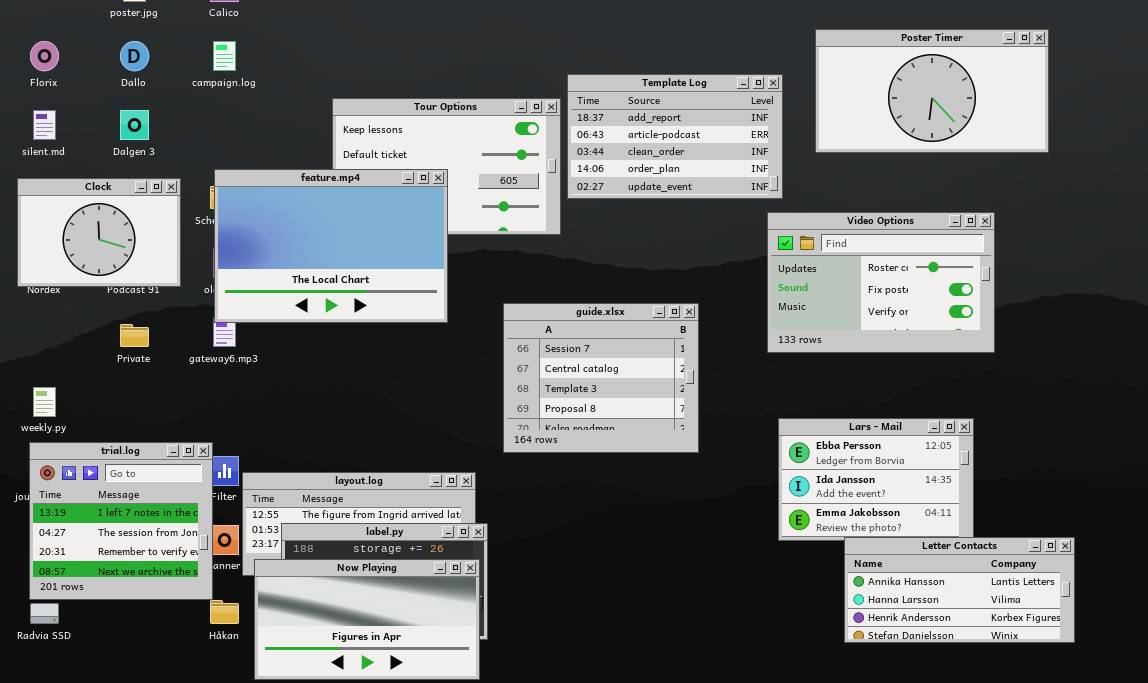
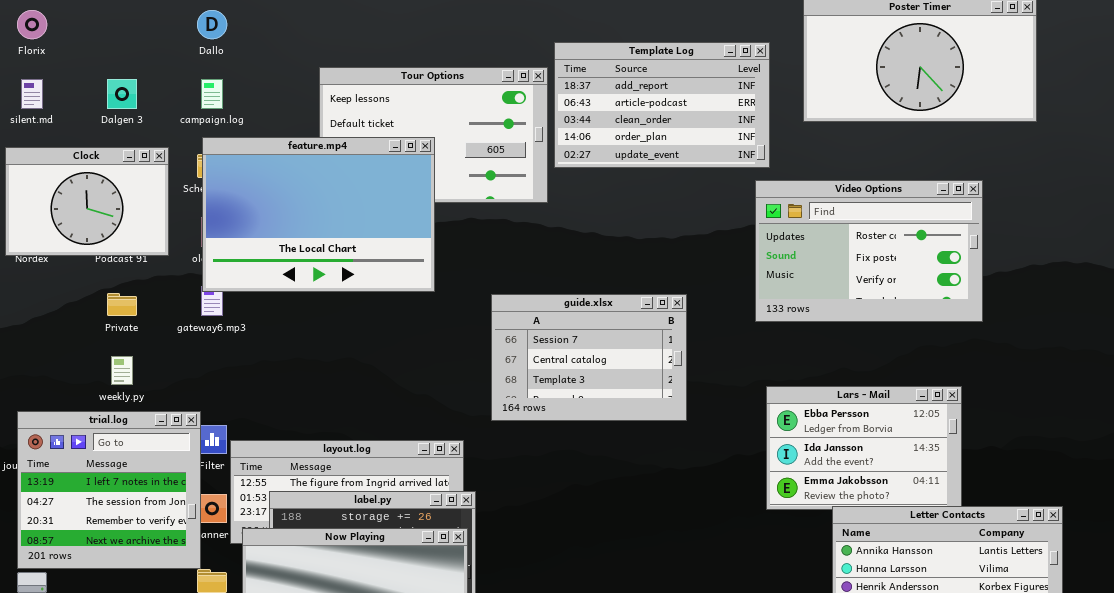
Dallo: [120,41,149,71] -> [197,10,227,39], moved
campaign.log: [213,41,236,71] -> [201,79,223,109], moved
guide.xlsx: [503,303,699,453] -> [491,294,687,421], resized
weekly.py: [33,387,56,417] -> [111,356,133,385], moved

